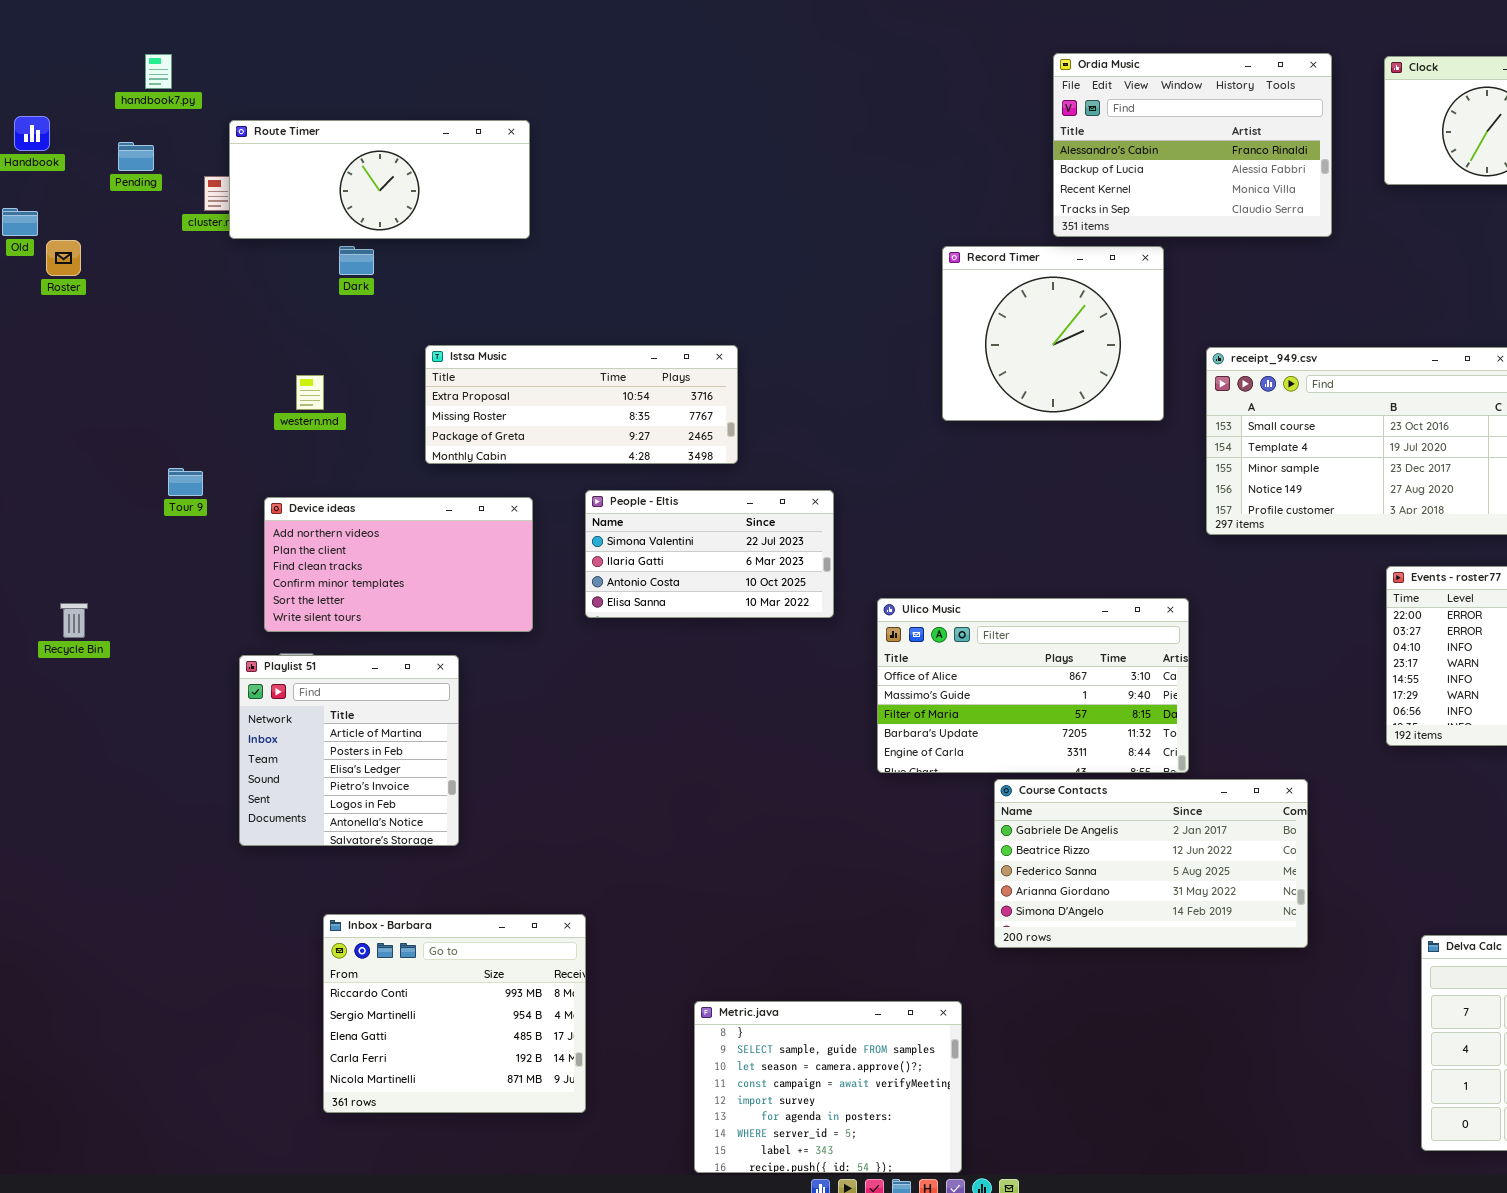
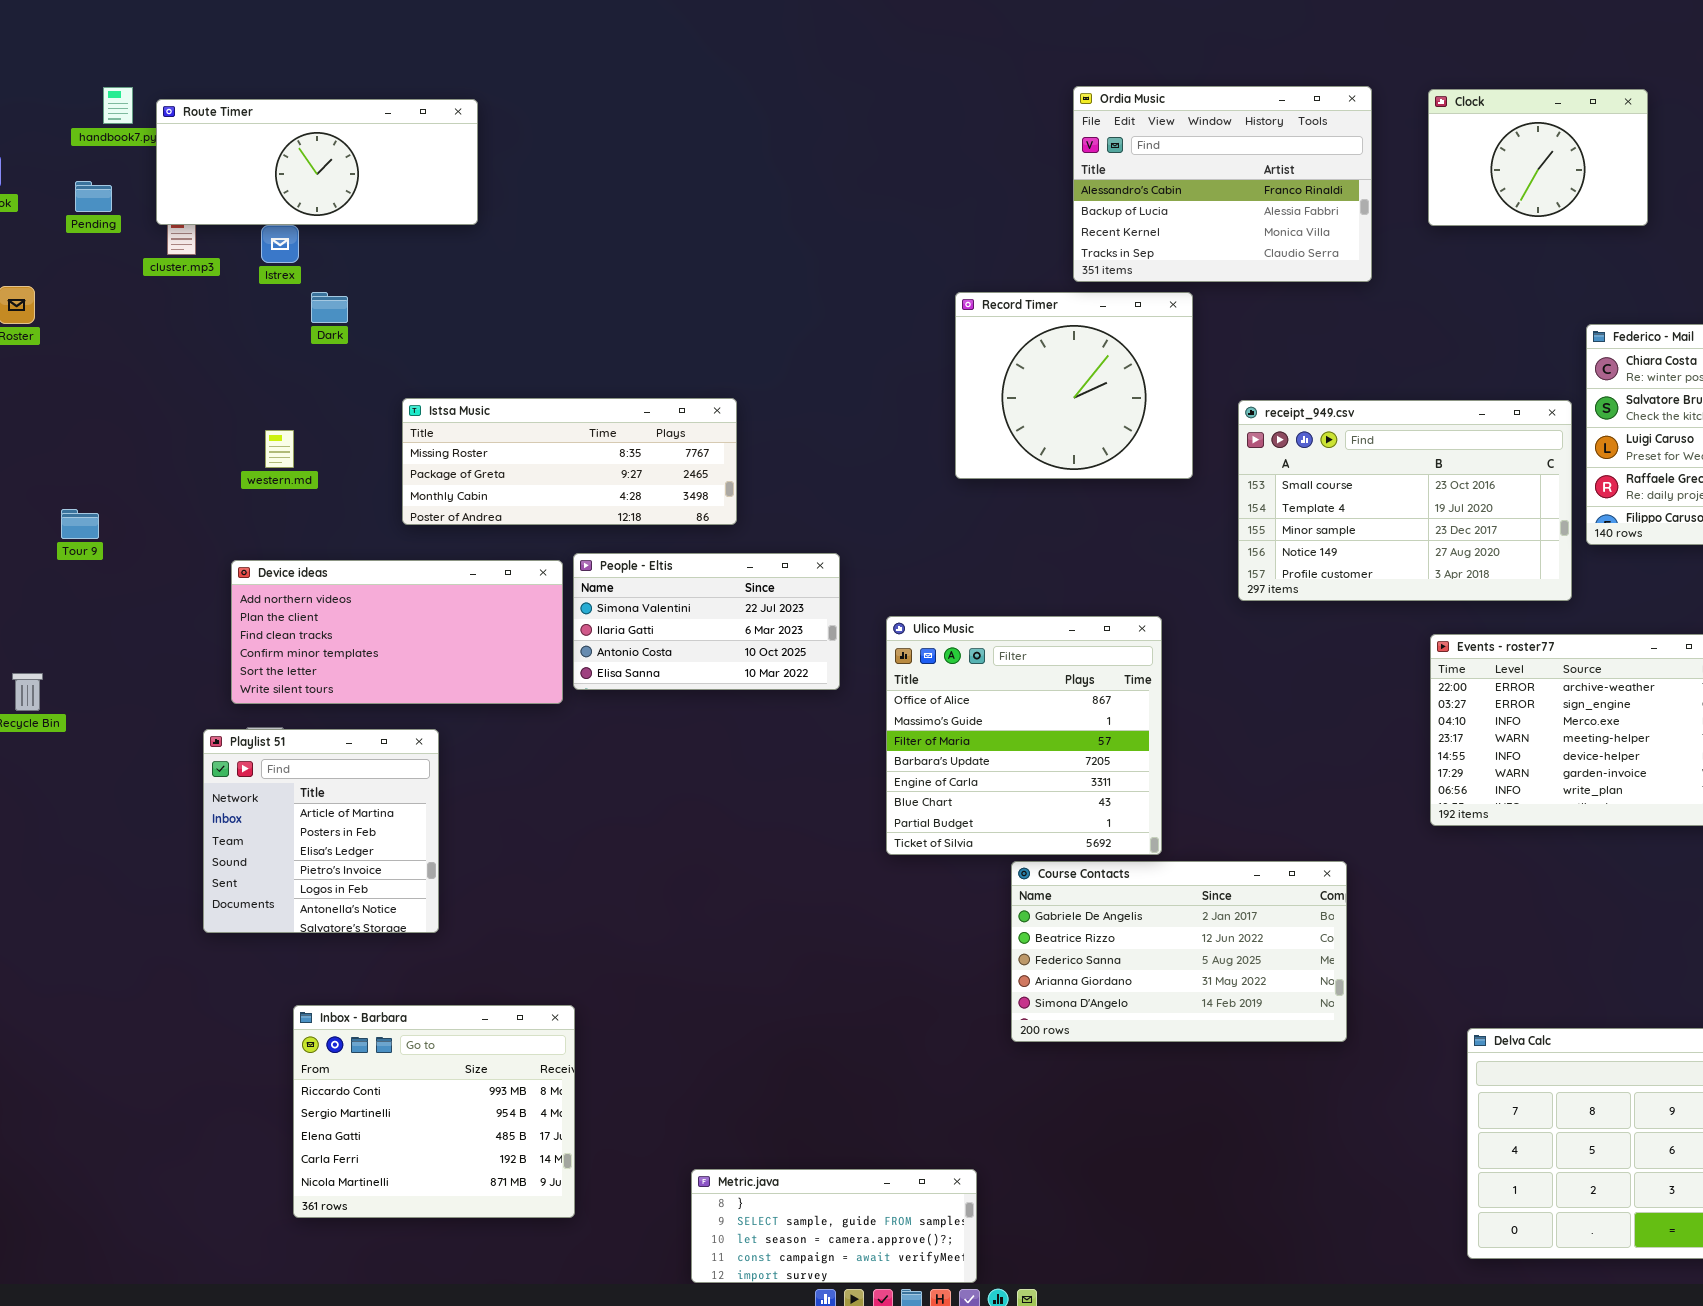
Route Timer: [229,120,530,239] -> [156,99,478,225], moved
Istsa Music: [425,345,738,464] -> [402,398,737,525], scrolled down 1 row
Tour 9: [168,468,203,496] -> [61,509,99,539], moved
Device ideas: [264,497,533,632] -> [231,560,563,704], resized
Ulico Music: [877,598,1189,773] -> [886,616,1162,855], resized
Metric.java: [694,1001,962,1173] -> [691,1169,977,1283], resized

